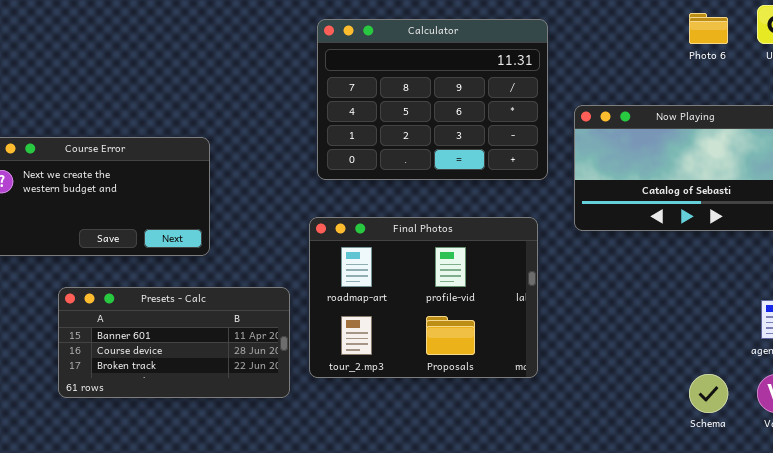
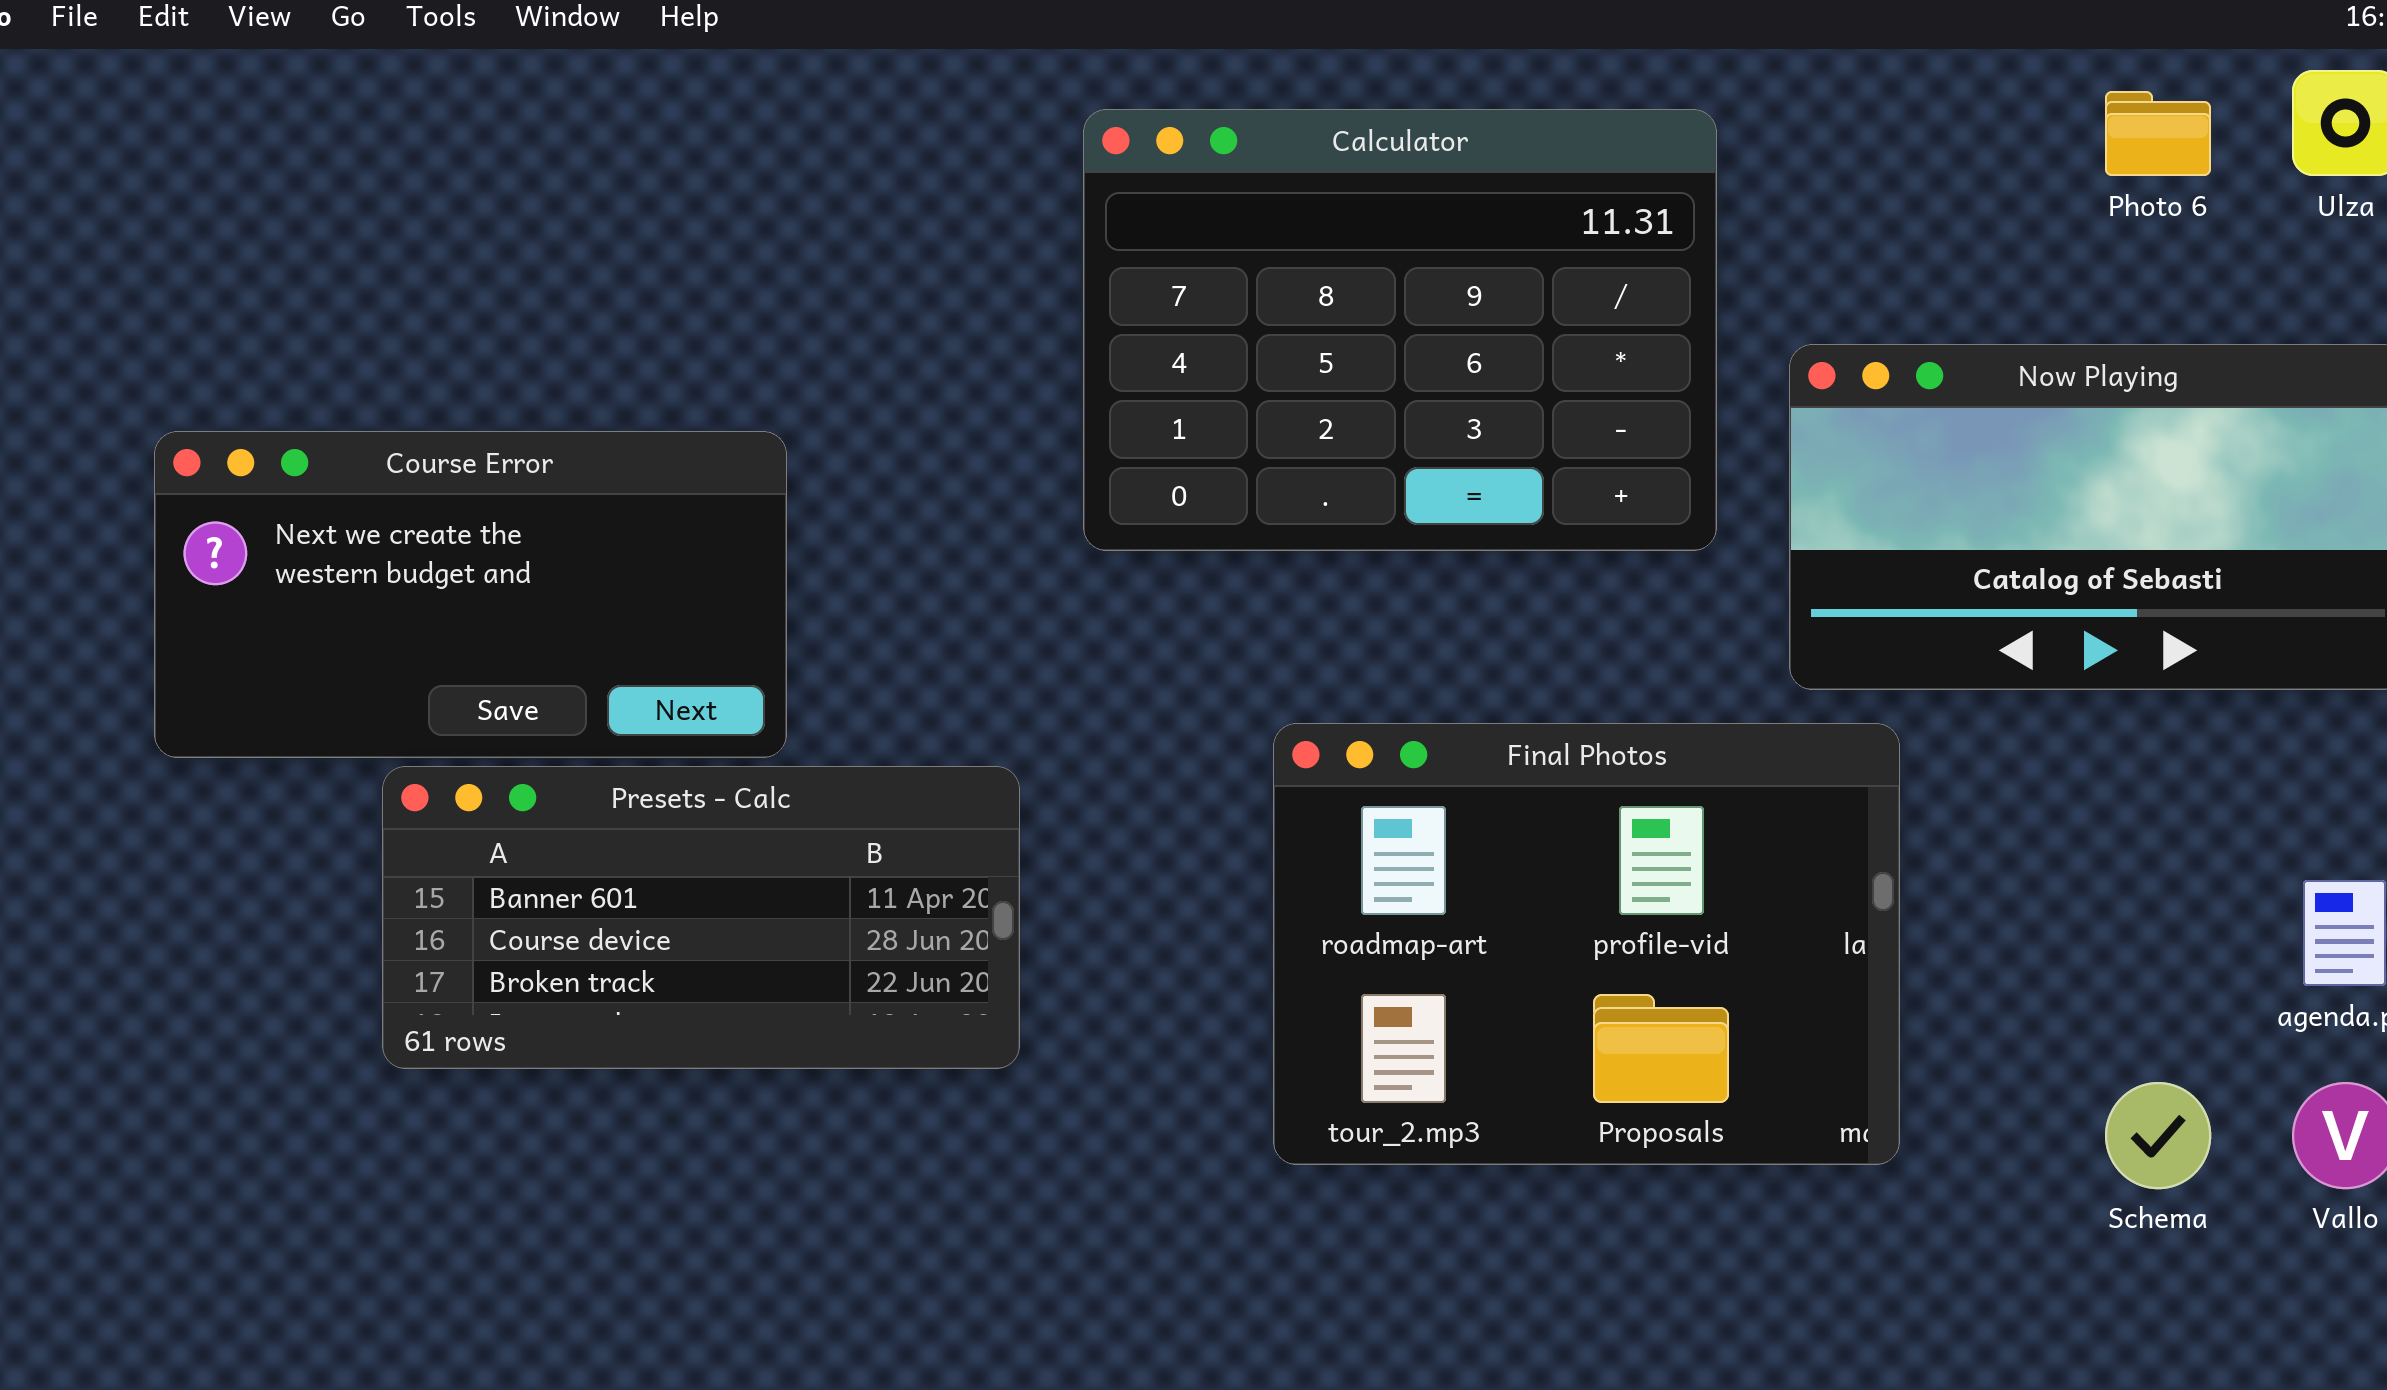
Final Photos: [309,217,538,378] -> [1273,723,1900,1165], moved
Presets - Calc: [58,287,290,398] -> [382,766,1020,1069], moved

